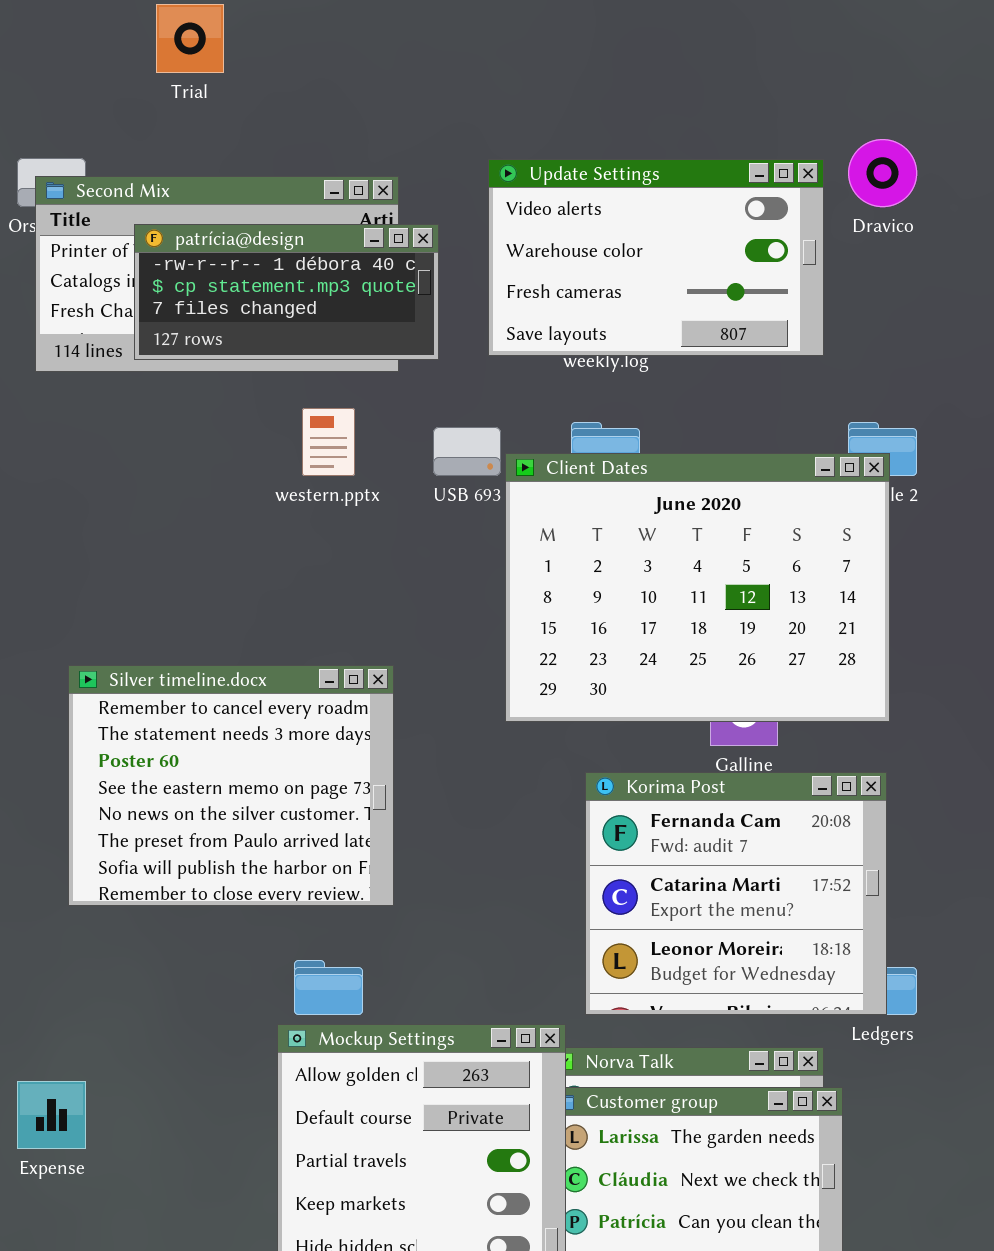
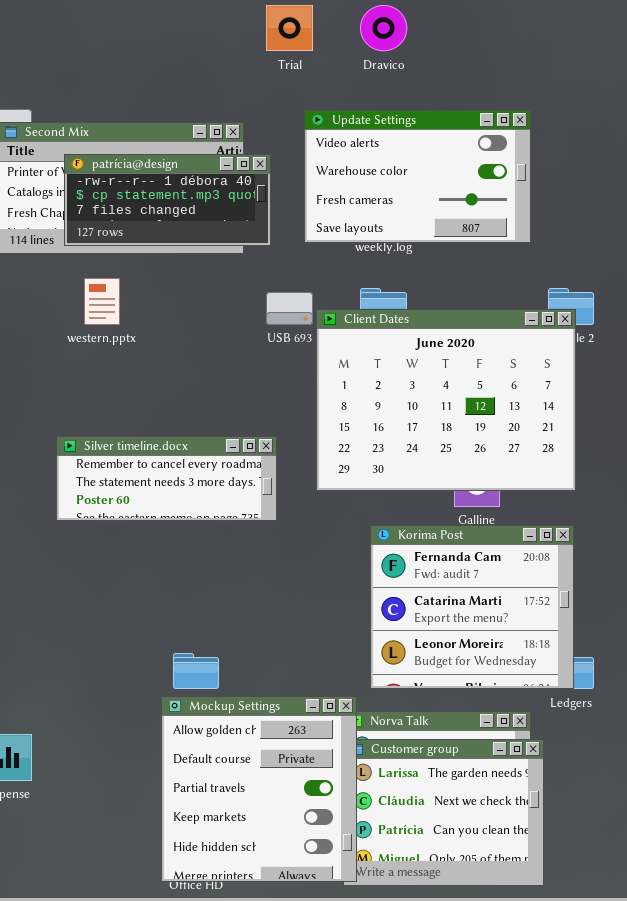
Trial: [156,4,224,73] -> [266,5,313,51], moved
Dravico: [848,139,917,207] -> [360,5,407,51], moved
western.pptx: [302,408,355,476] -> [84,278,120,325], moved
Silver timeline.docx: [68,665,394,906] -> [56,436,277,521], moved, resized

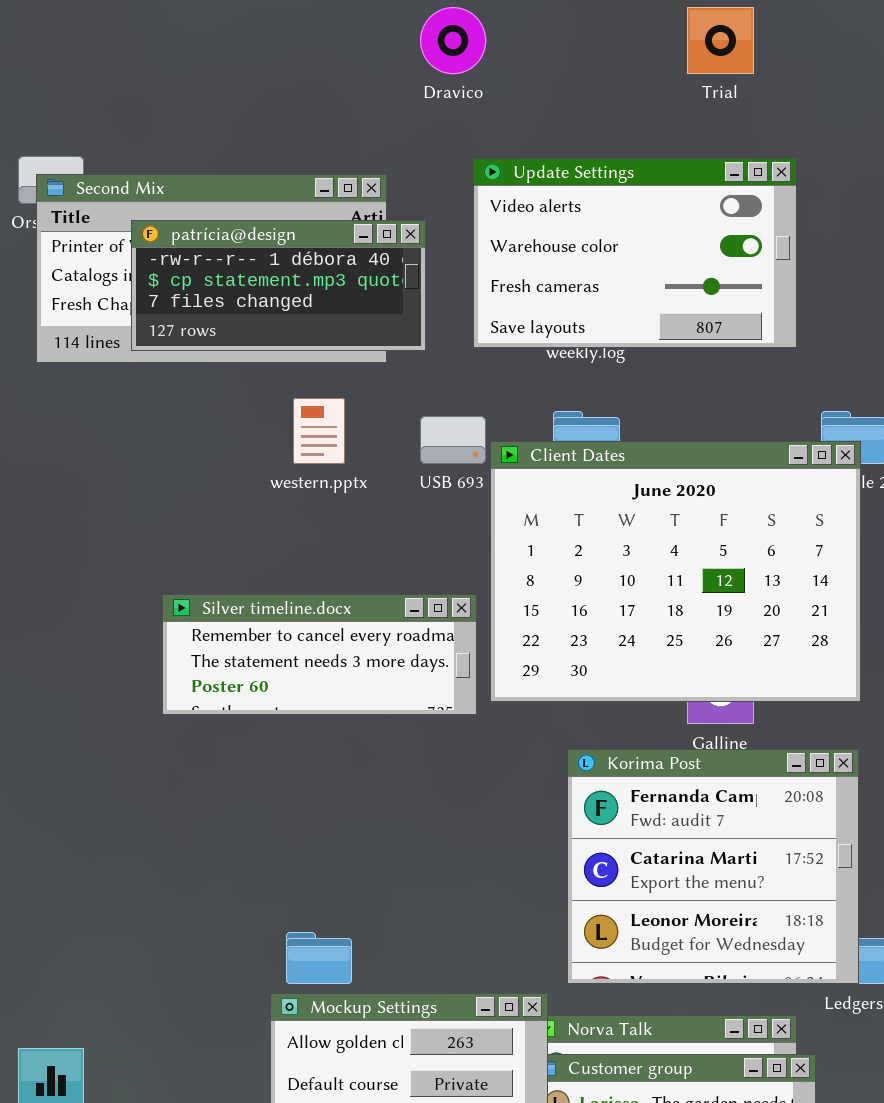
Trial: [266,5,313,51] -> [687,7,754,74], moved
Dravico: [360,5,407,51] -> [420,7,486,74], moved
western.pptx: [84,278,120,325] -> [293,398,345,464], moved
Silver timeline.docx: [56,436,277,521] -> [162,594,477,715], moved

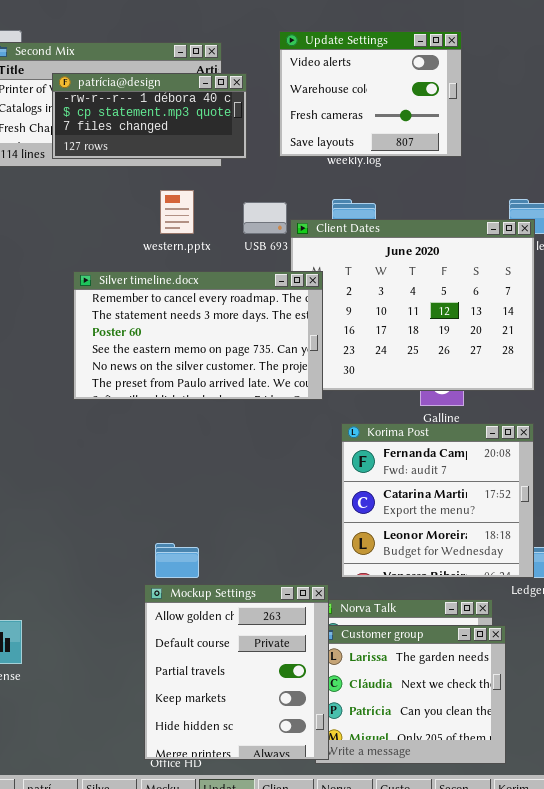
Update Settings: [473,158,797,348] -> [279,31,462,157], resized
Silver timeline.docx: [162,594,477,715] -> [73,271,323,400], resized

